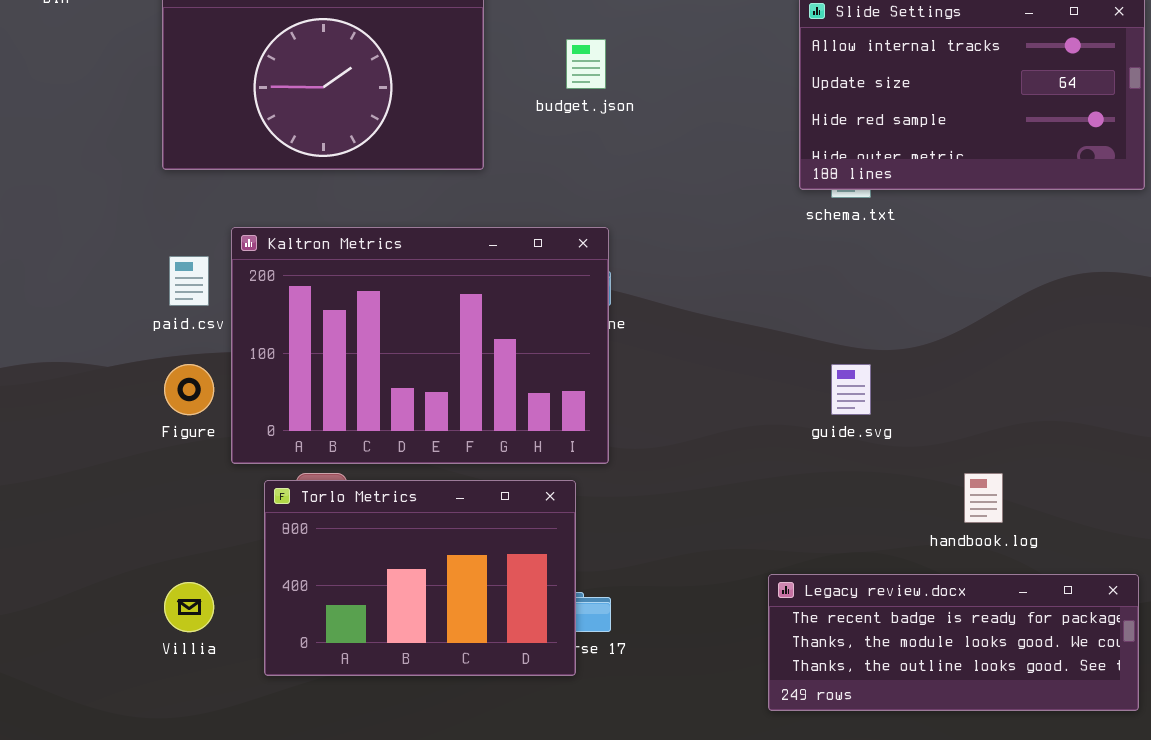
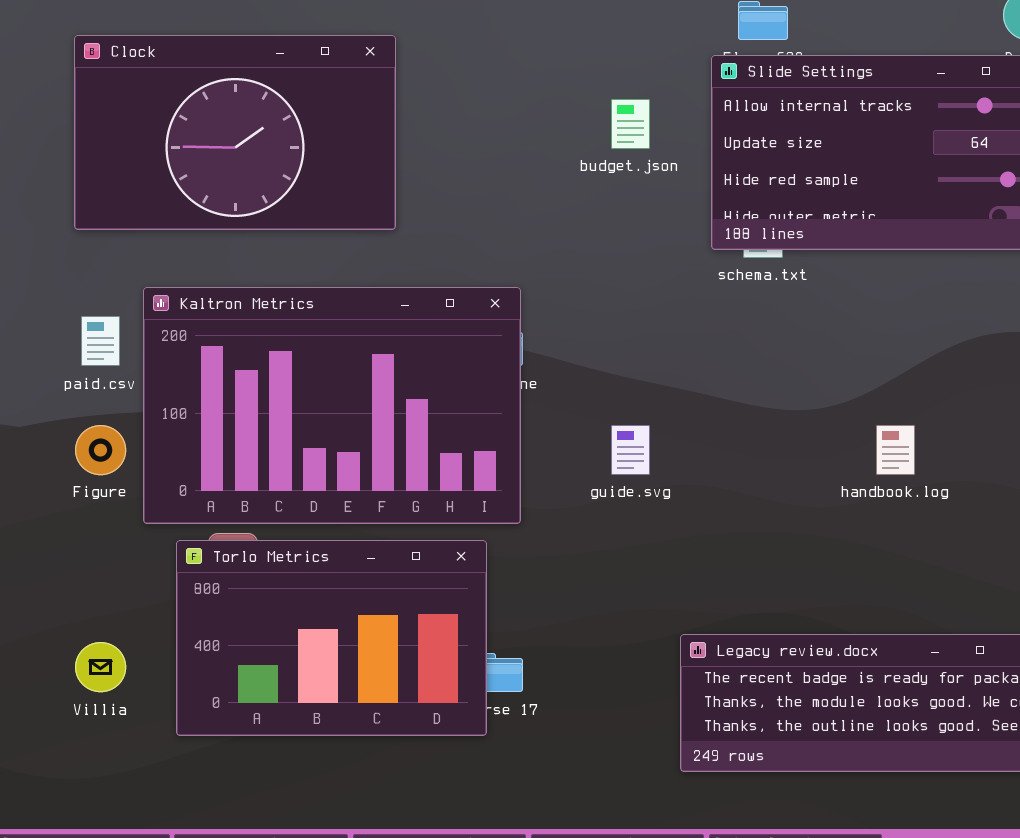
budget.json: [566,39,606,89] -> [611,99,650,149], moved
guide.svg: [831,364,871,415] -> [611,425,650,475], moved
handbook.log: [964,473,1003,523] -> [876,425,915,475], moved

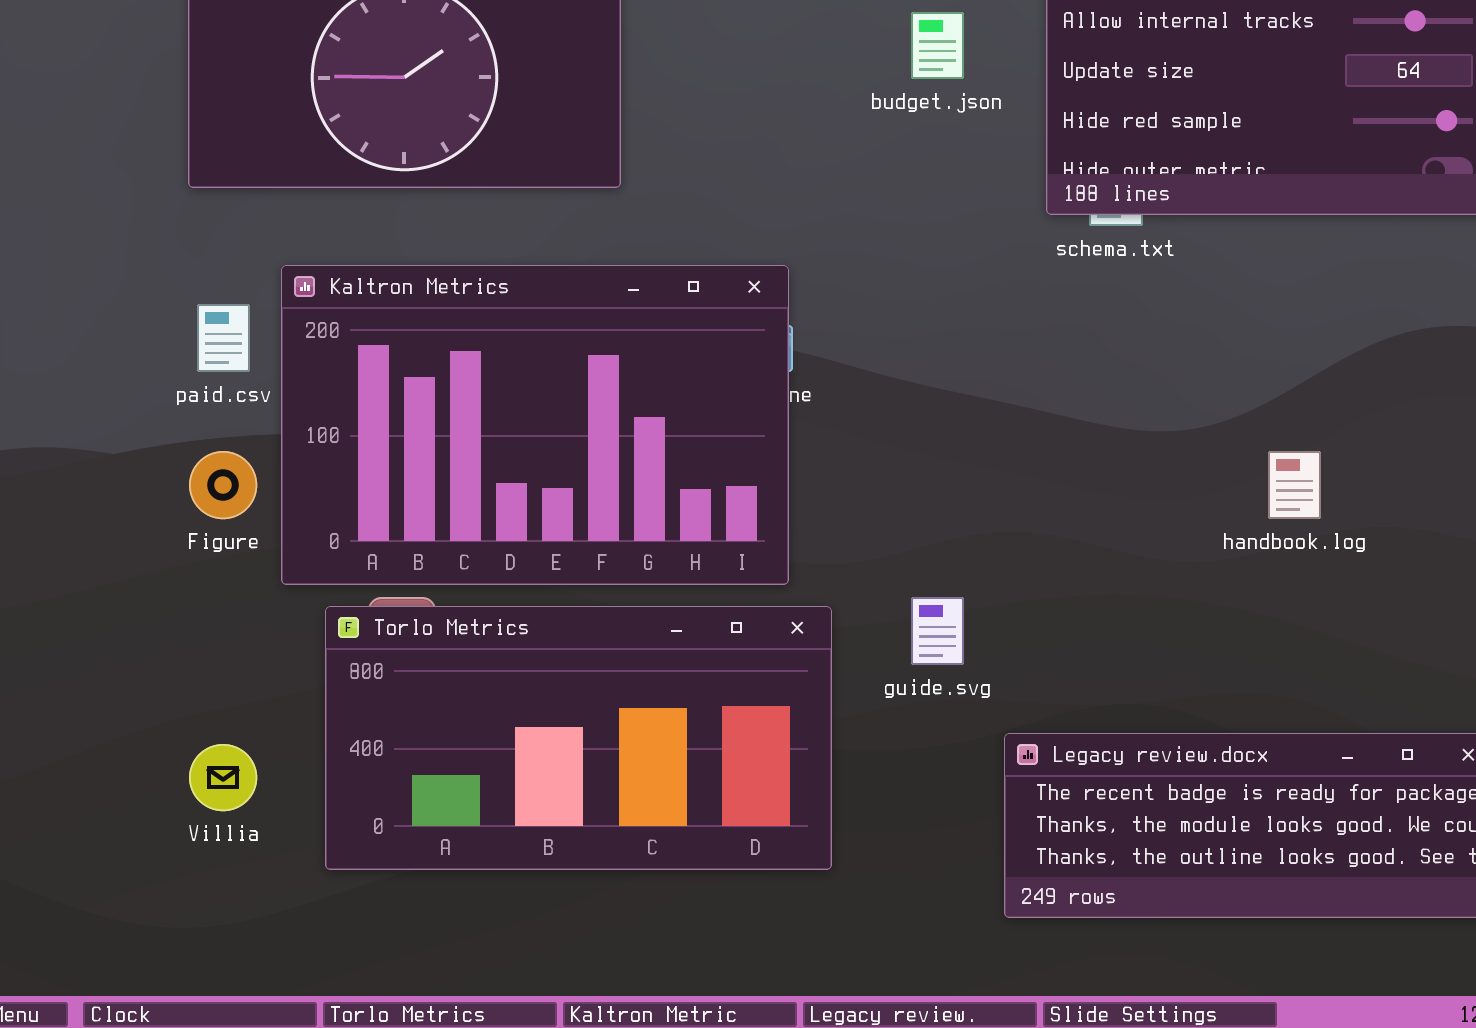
guide.svg: [611,425,650,475] -> [911,597,964,665], moved
Torlo Metrics: [176,540,487,736] -> [325,606,832,870], resized

